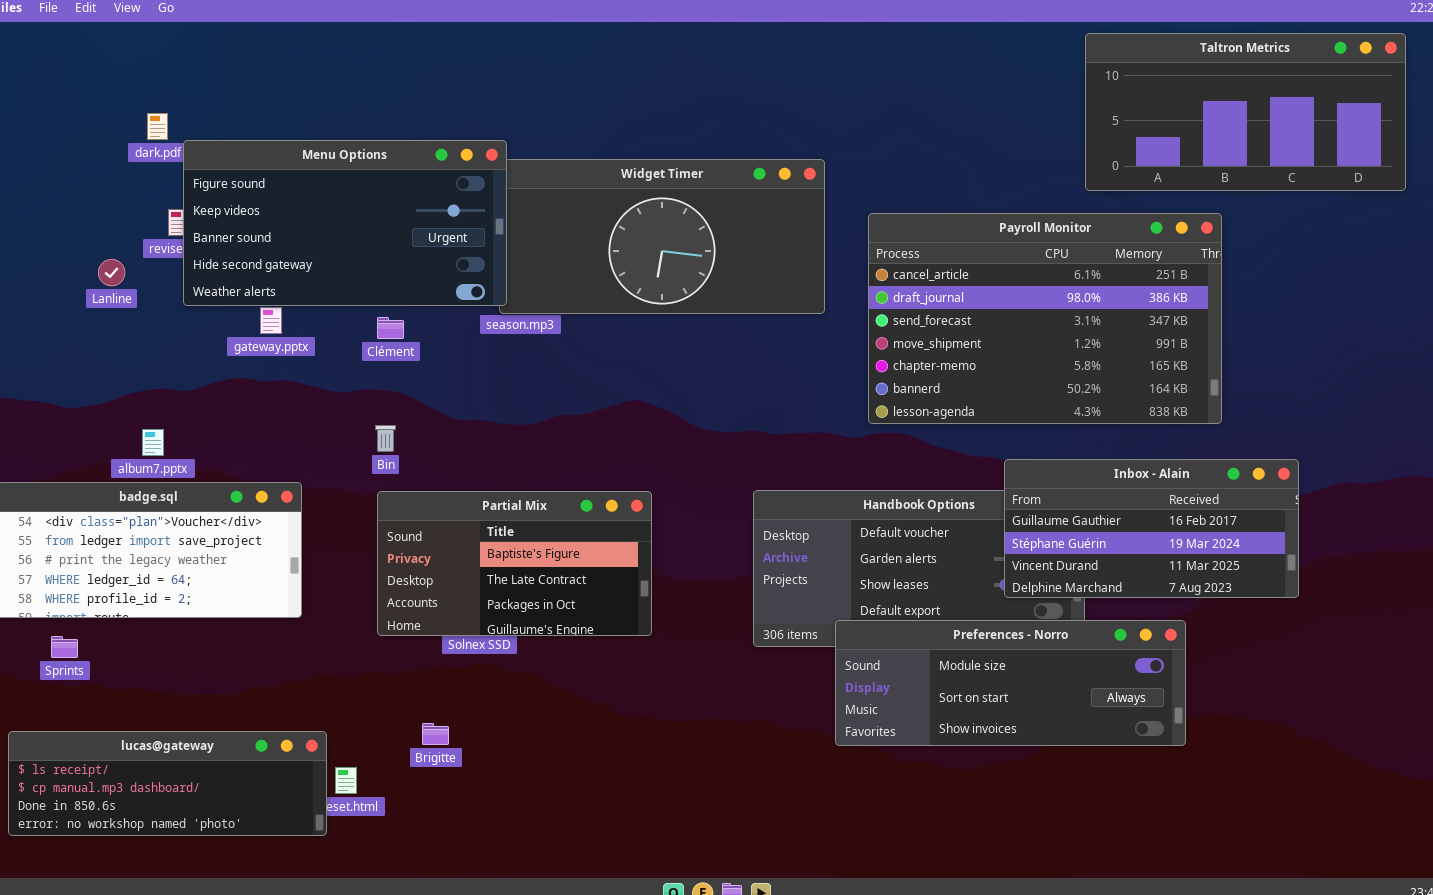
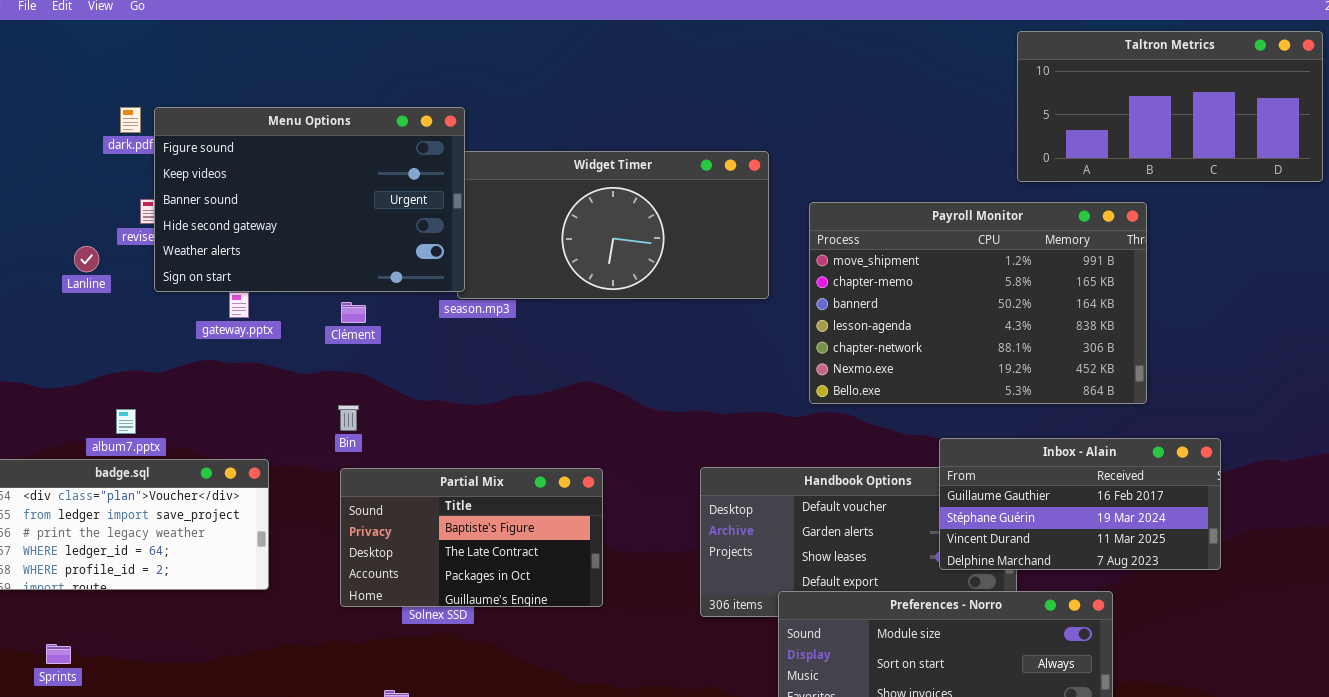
Menu Options: [183,140,507,306] -> [154,107,465,292], resized
Payroll Monitor: [868,213,1222,424] -> [809,202,1147,404], scrolled down 3 rows
Sprints: [51,636,78,658] -> [46,644,71,664], moved

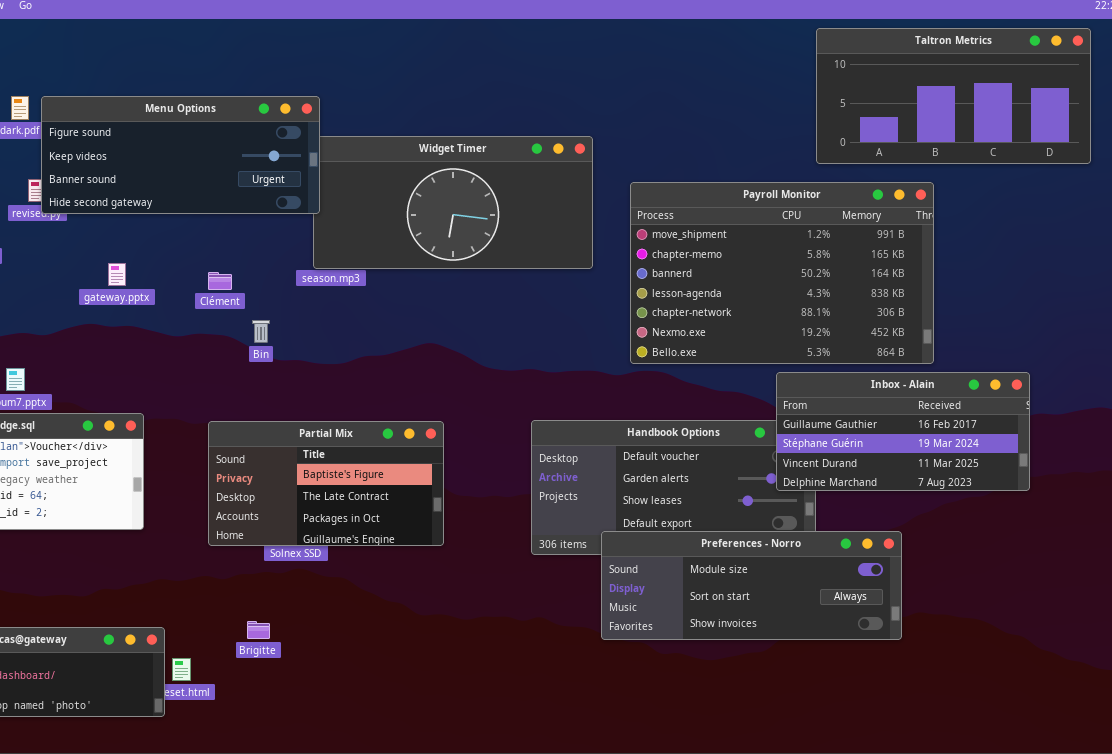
Menu Options: [154,107,465,292] -> [41,96,320,214], resized
Bin: [338,405,359,431] -> [252,320,270,343], moved
Inbox - Alain: [939,438,1221,570] -> [776,372,1030,491], moved

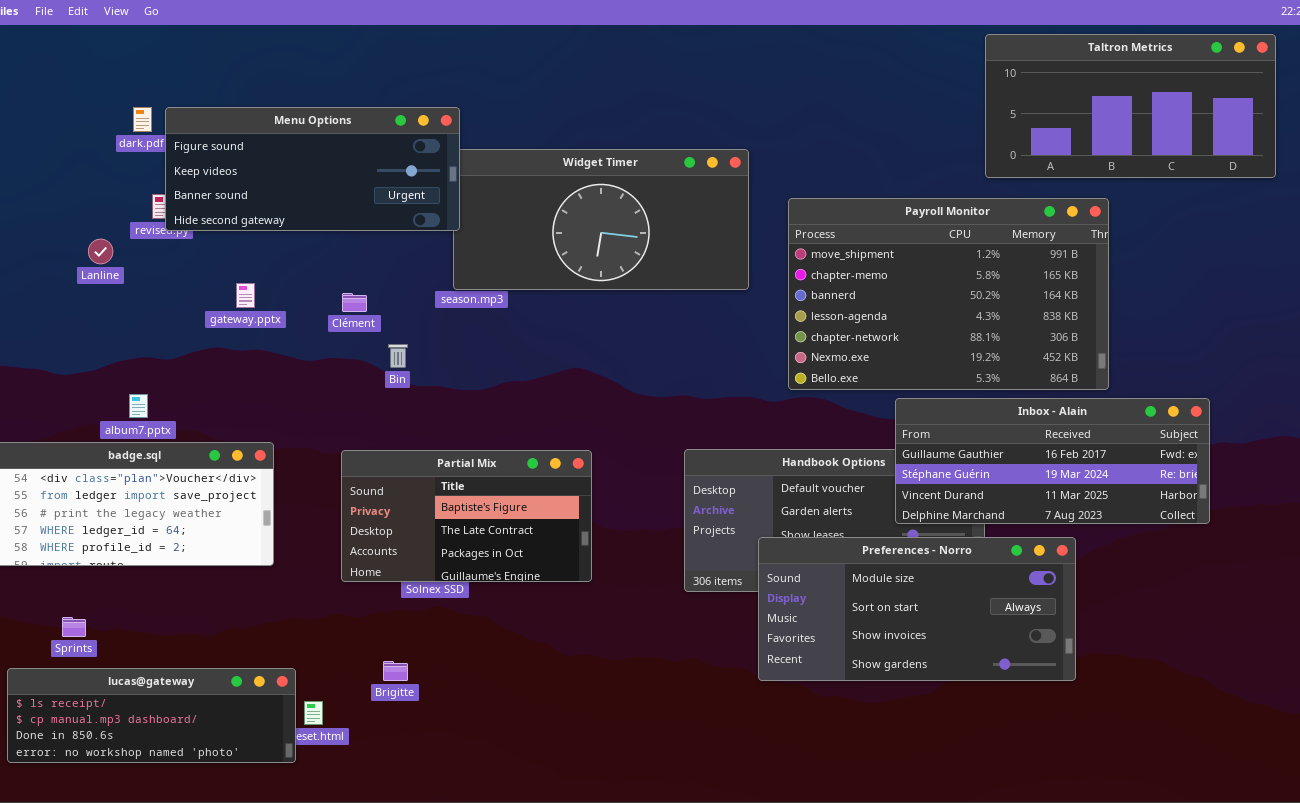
Inbox - Alain: [776,372,1030,491] -> [895,398,1210,524], resized
Preferences - Norro: [601,531,902,640] -> [758,537,1076,681], resized

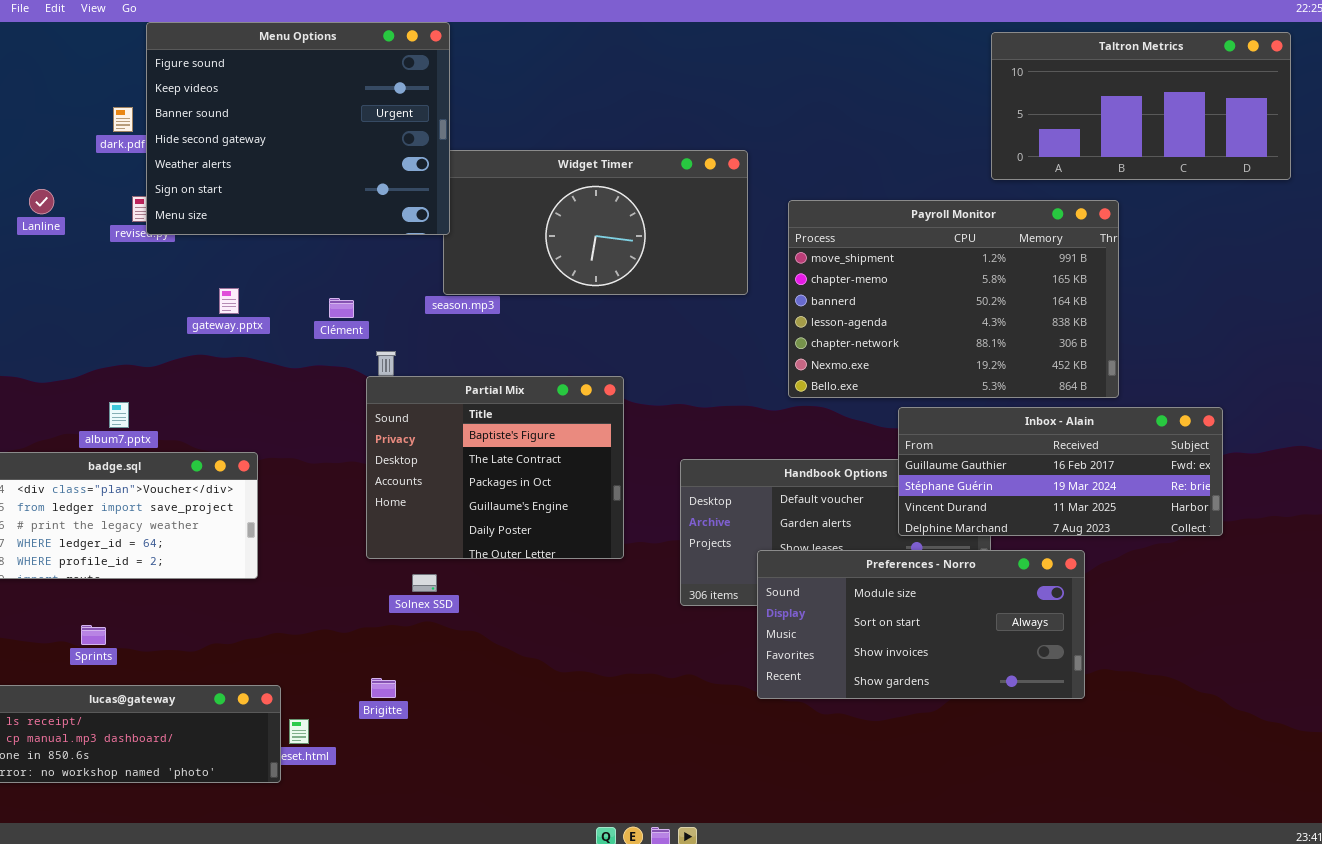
Menu Options: [165,107,460,231] -> [146,22,450,235], resized
Lanline: [88,239,113,264] -> [29,189,54,214], moved
Partial Mix: [341,450,592,582] -> [366,376,624,559], moved, resized
Sprints: [62,617,86,637] -> [81,625,106,645], moved

